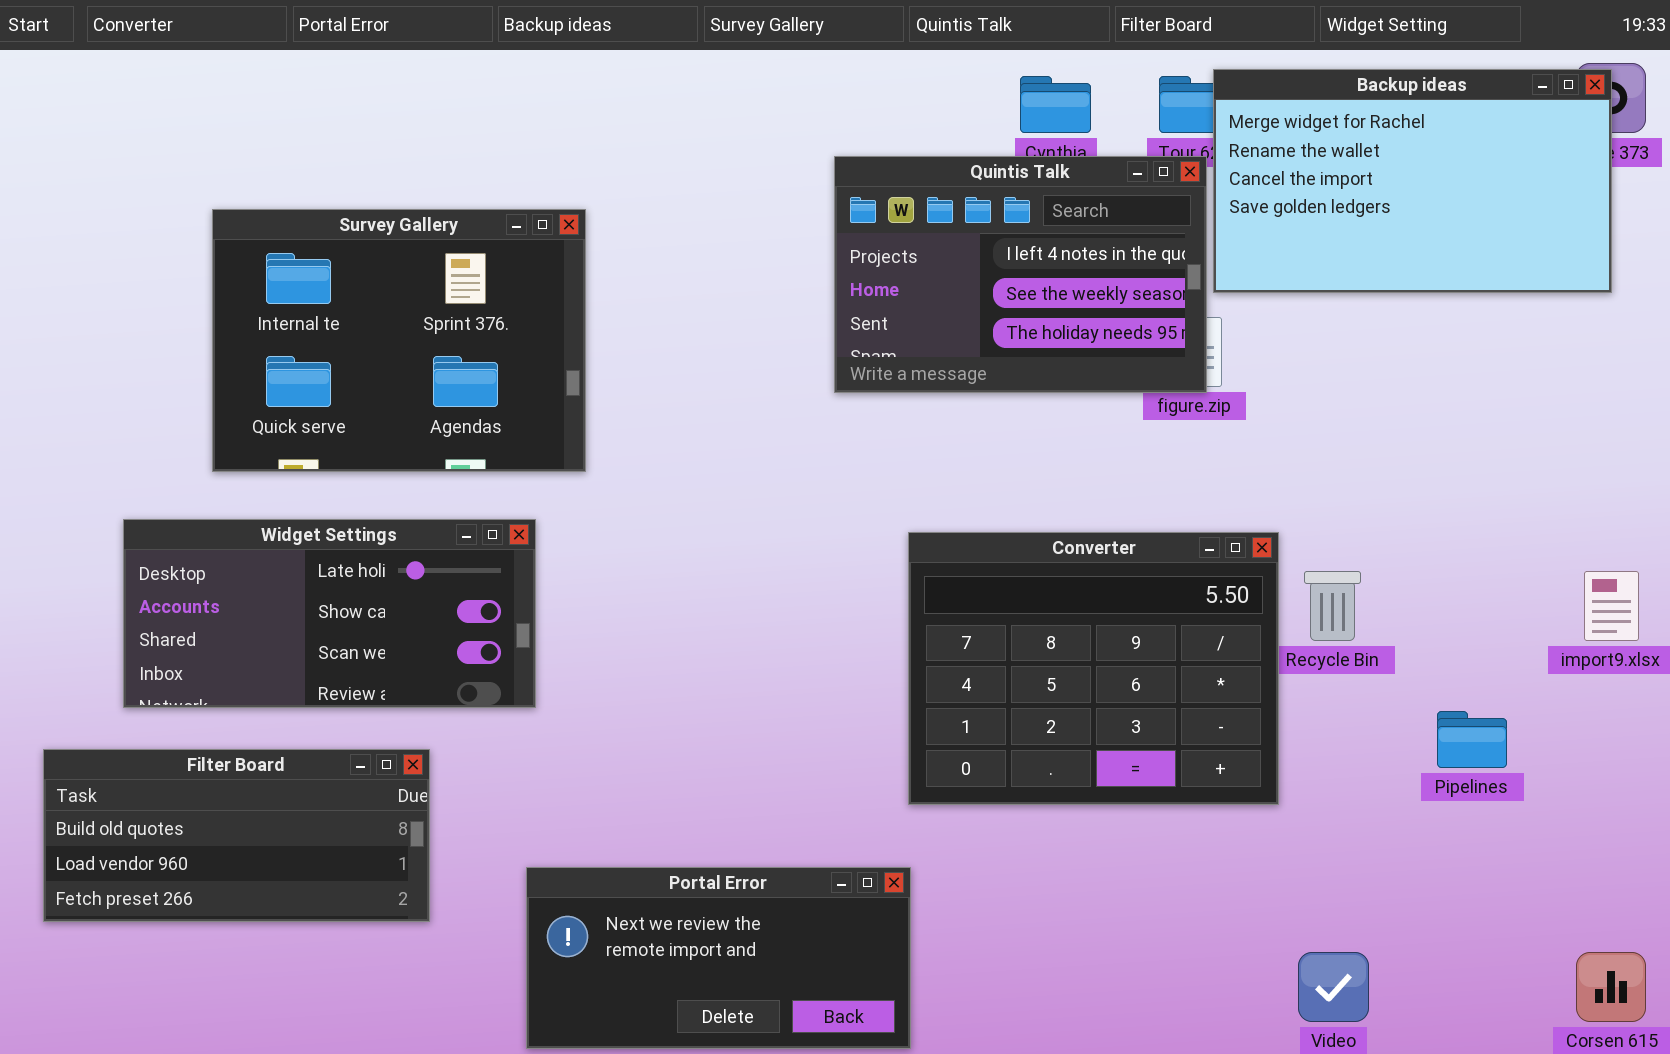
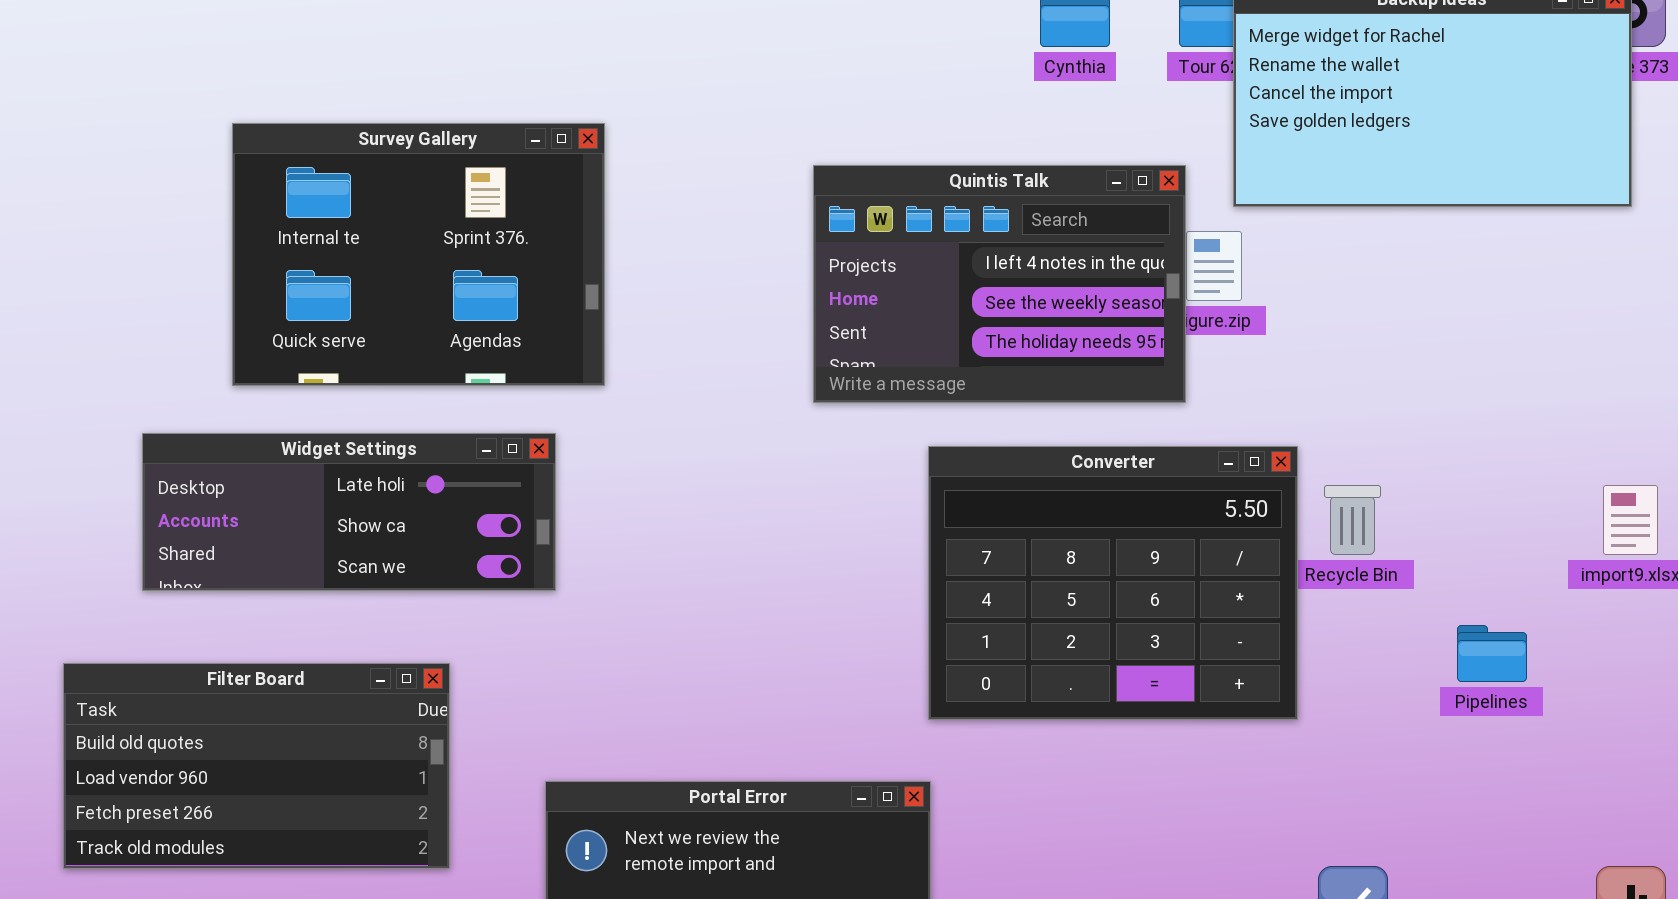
Quintis Talk: [834,156,1207,393] -> [813,165,1186,403], moved
Widget Settings: [123,519,536,708] -> [142,433,556,591], resized
Filter Board: [43,749,430,922] -> [63,663,450,869], resized

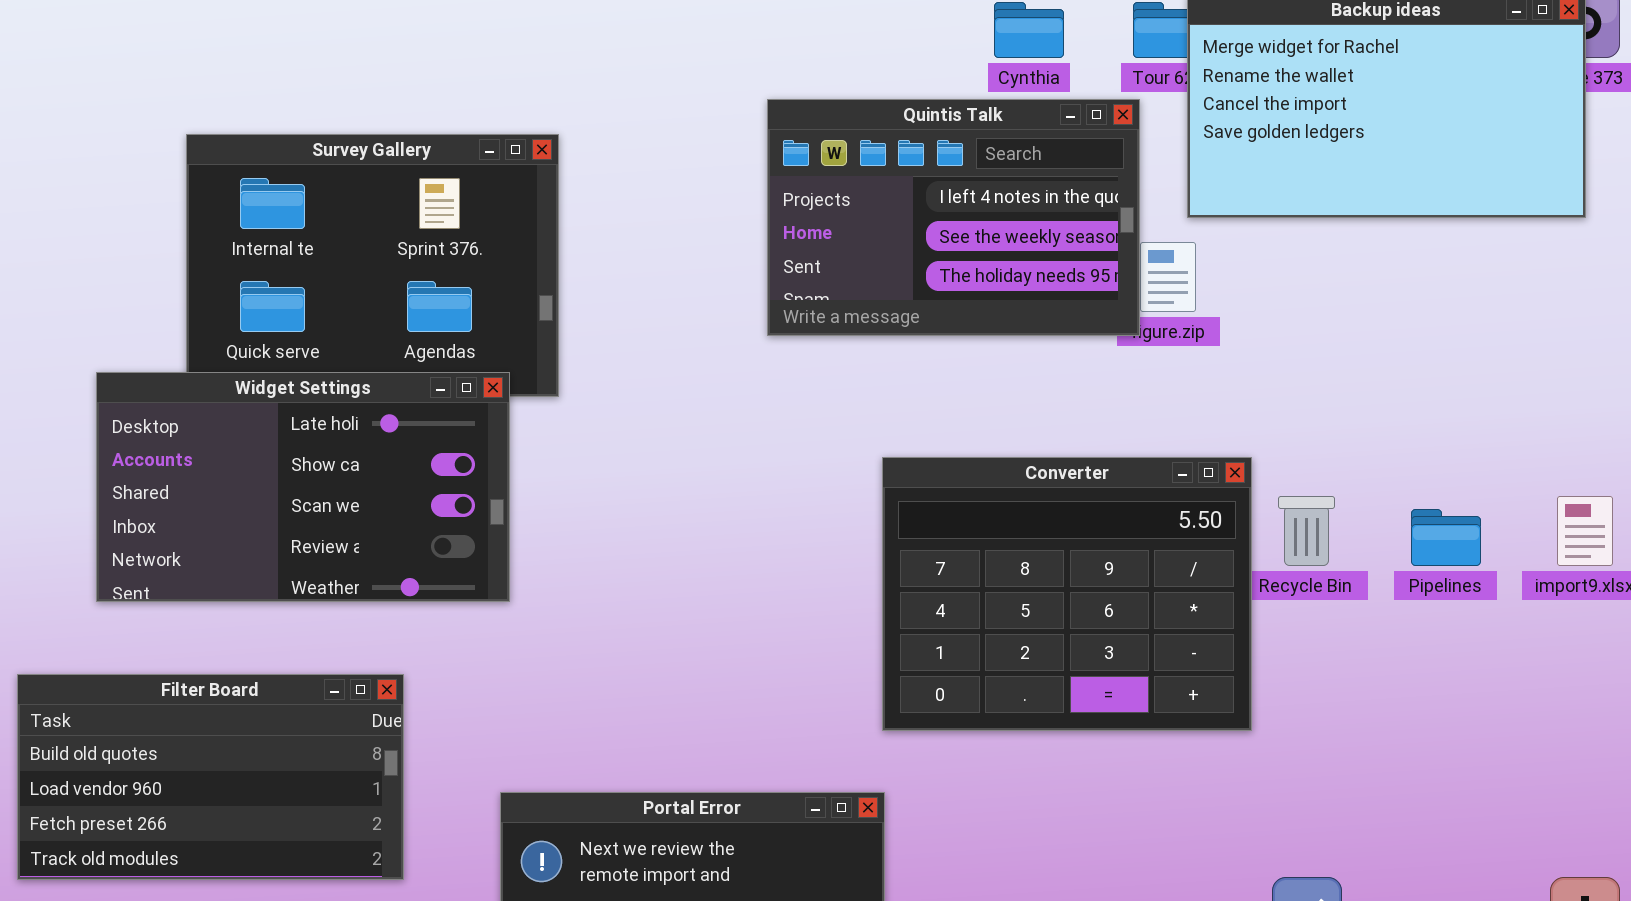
Quintis Talk: [813,165,1186,403] -> [767,99,1140,336], moved
Widget Settings: [142,433,556,591] -> [96,372,510,602], resized
Pipelines: [1457,625,1527,682] -> [1411,509,1481,566], moved

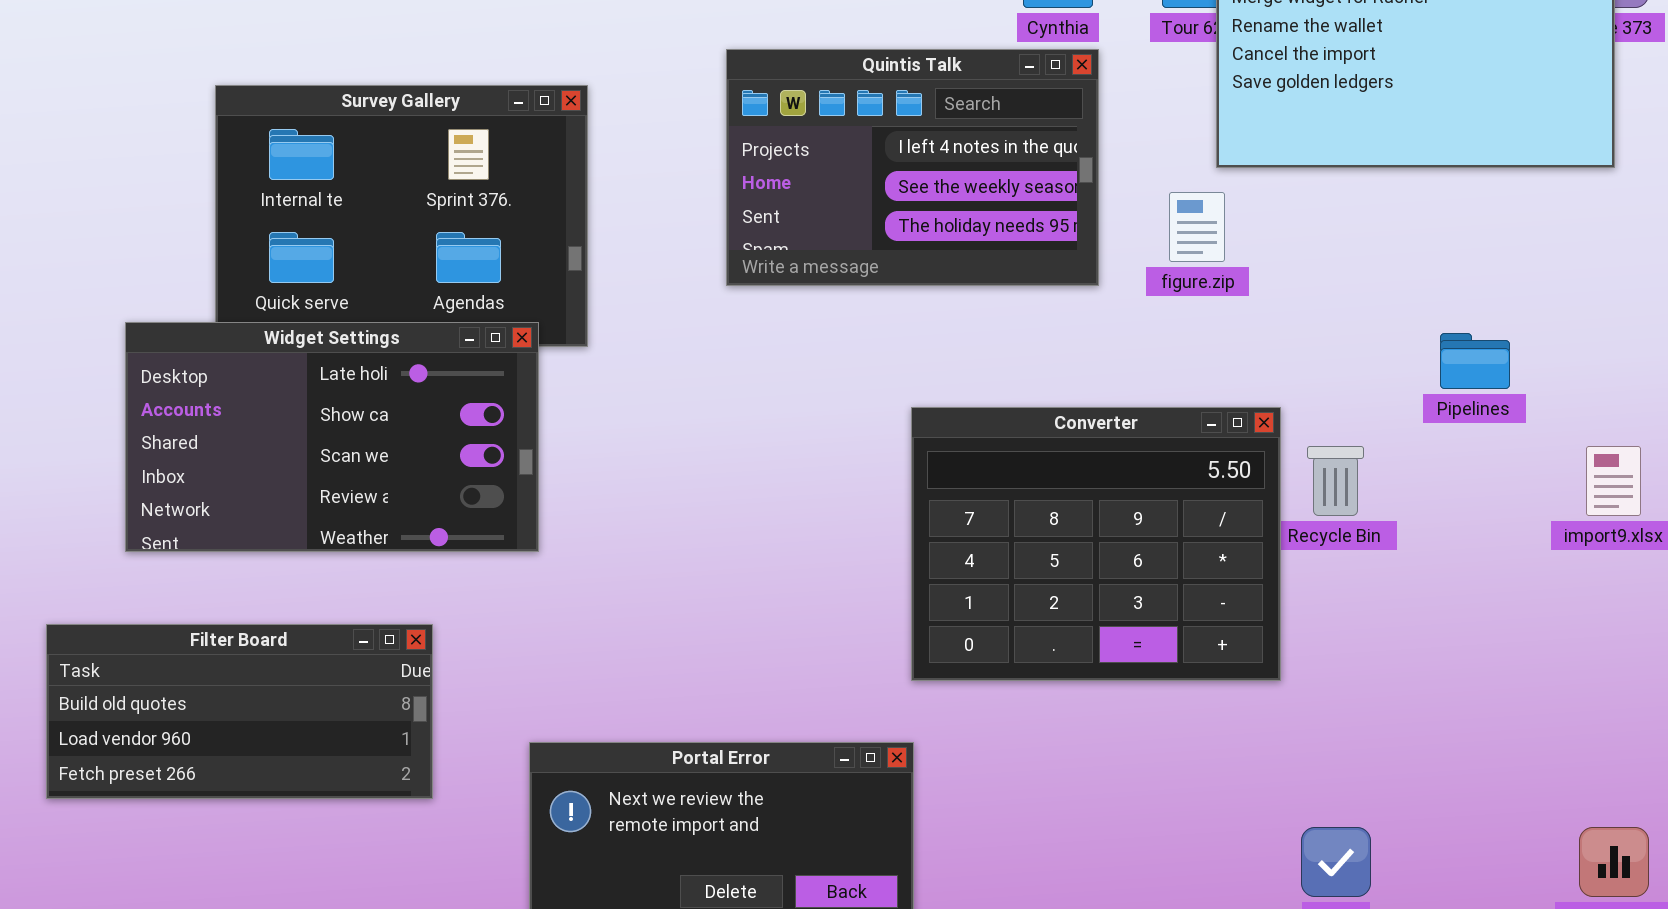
Quintis Talk: [767,99,1140,336] -> [726,49,1099,286], moved
Pipelines: [1411,509,1481,566] -> [1440,333,1510,389], moved
Filter Board: [17,674,404,880] -> [46,624,433,799], resized

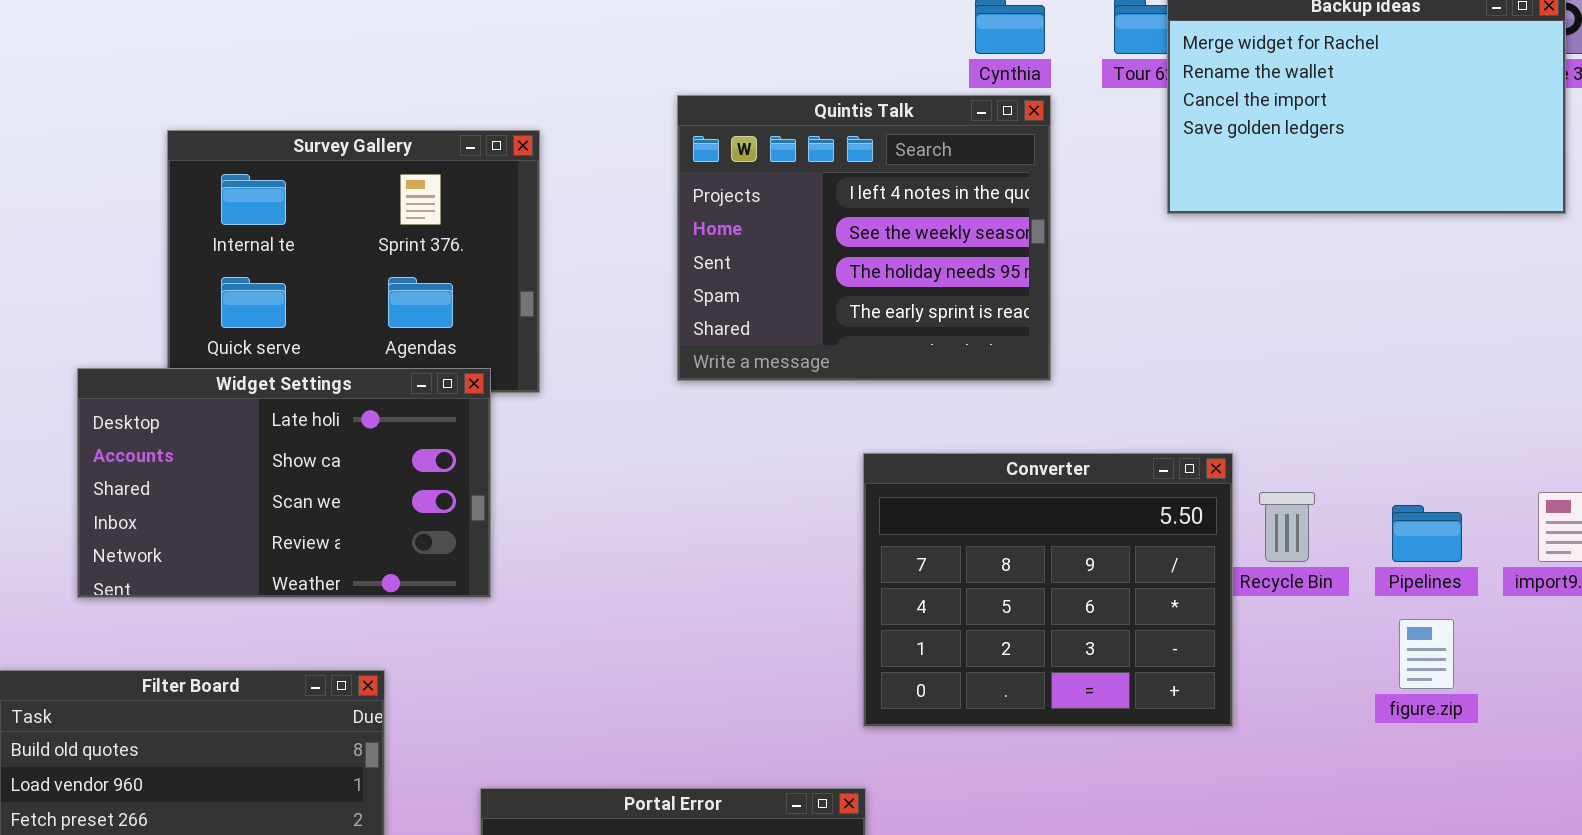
Quintis Talk: [726,49,1099,286] -> [677,95,1051,381], resized
figure.zip: [1169,192,1225,262] -> [1399,619,1454,689], moved
Pipelines: [1440,333,1510,389] -> [1392,505,1462,562], moved

